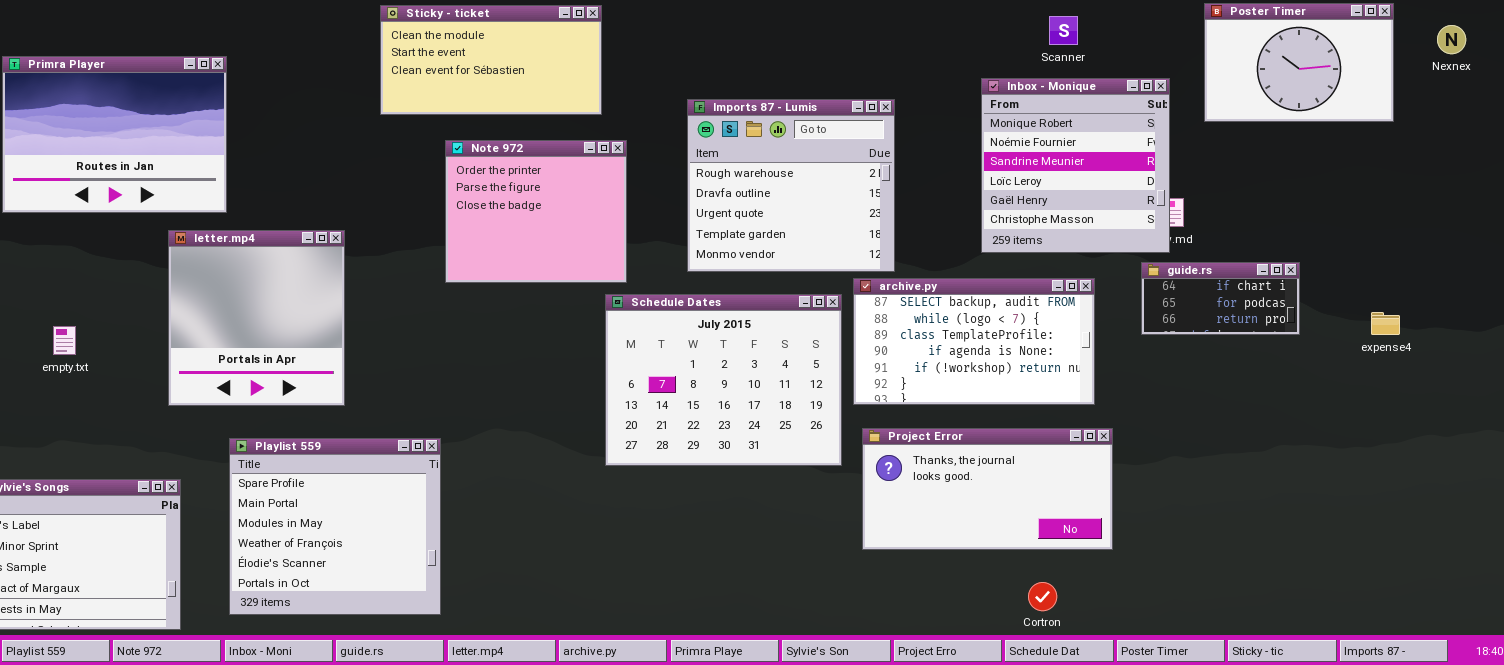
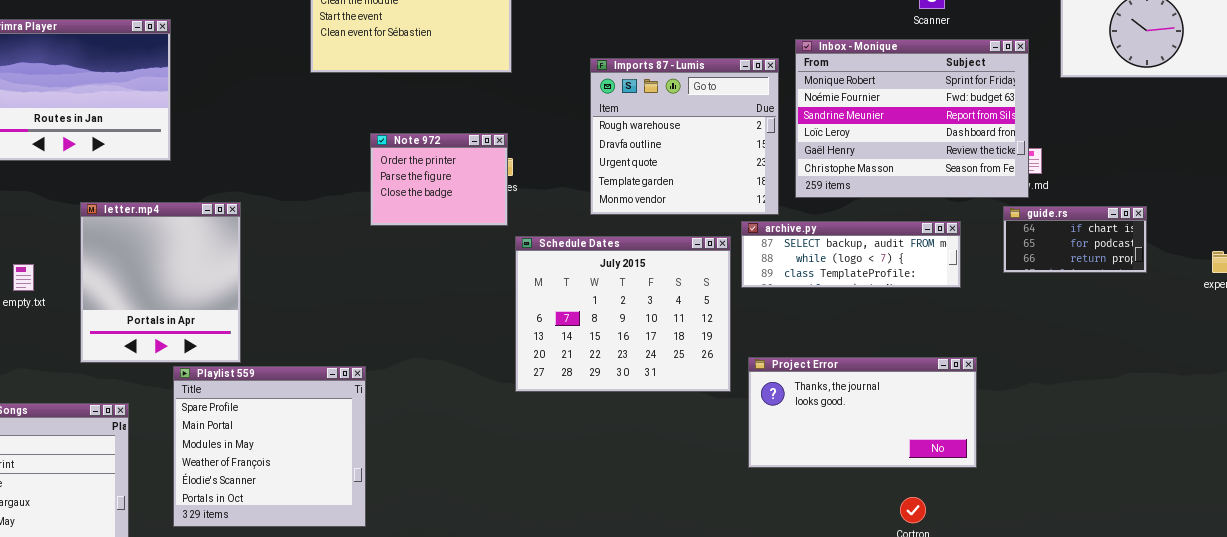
Inbox - Monique: [981,78,1170,253] -> [795,39,1029,198], resized
Note 972: [445,140,627,283] -> [370,133,508,226], resized
letter.mp4: [168,230,345,406] -> [80,202,241,363], moved
archive.py: [853,278,1095,405] -> [741,221,961,288], resized

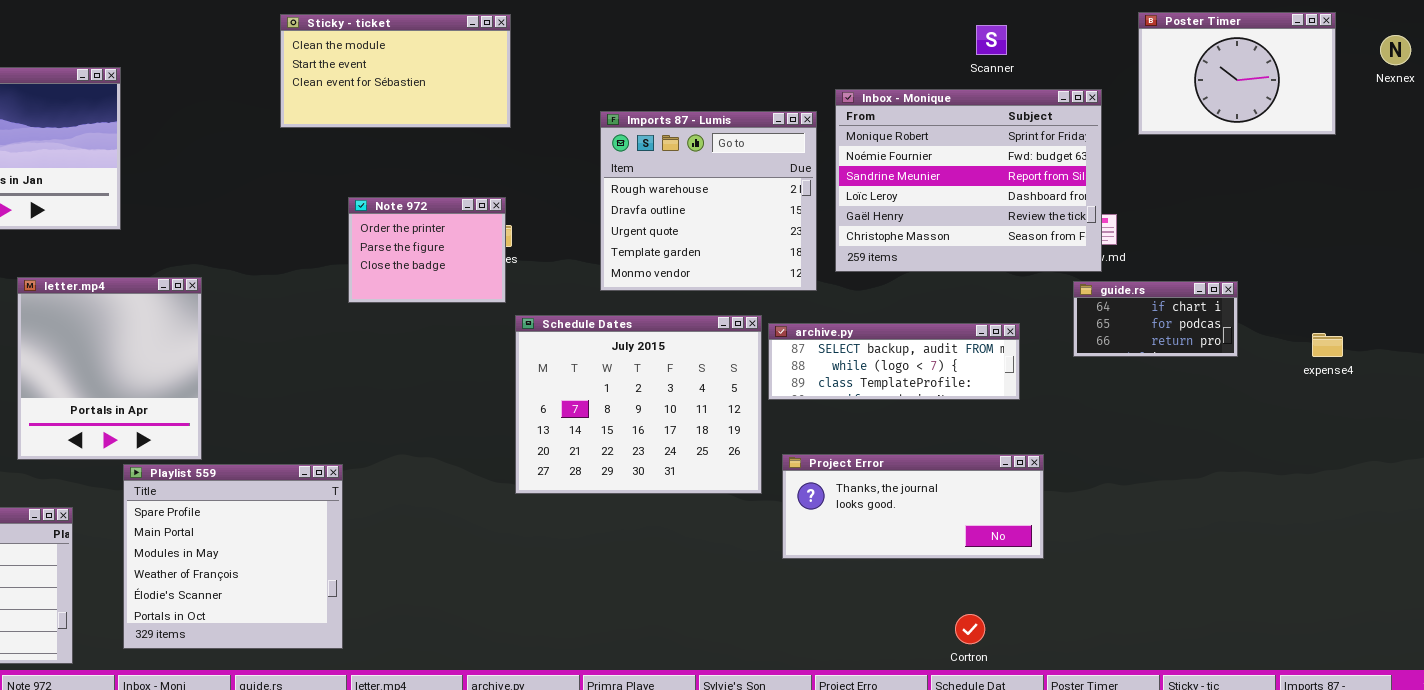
archive.py: [741,221,961,288] -> [768,323,1020,400], moved
Project Error: [748,357,977,468] -> [782,454,1044,559], resized

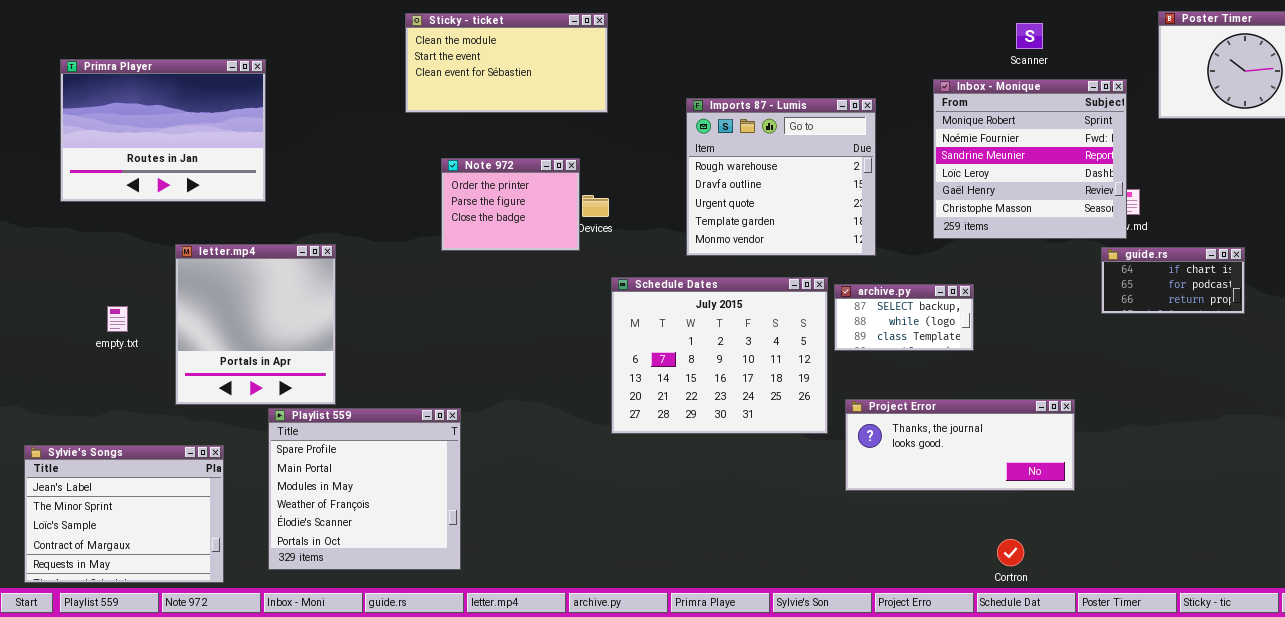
Inbox - Monique: [835,89,1102,272] -> [933,79,1127,239], resized
Note 972: [348,197,506,303] -> [441,158,580,251], moved
archive.py: [768,323,1020,400] -> [834,284,974,351], resized

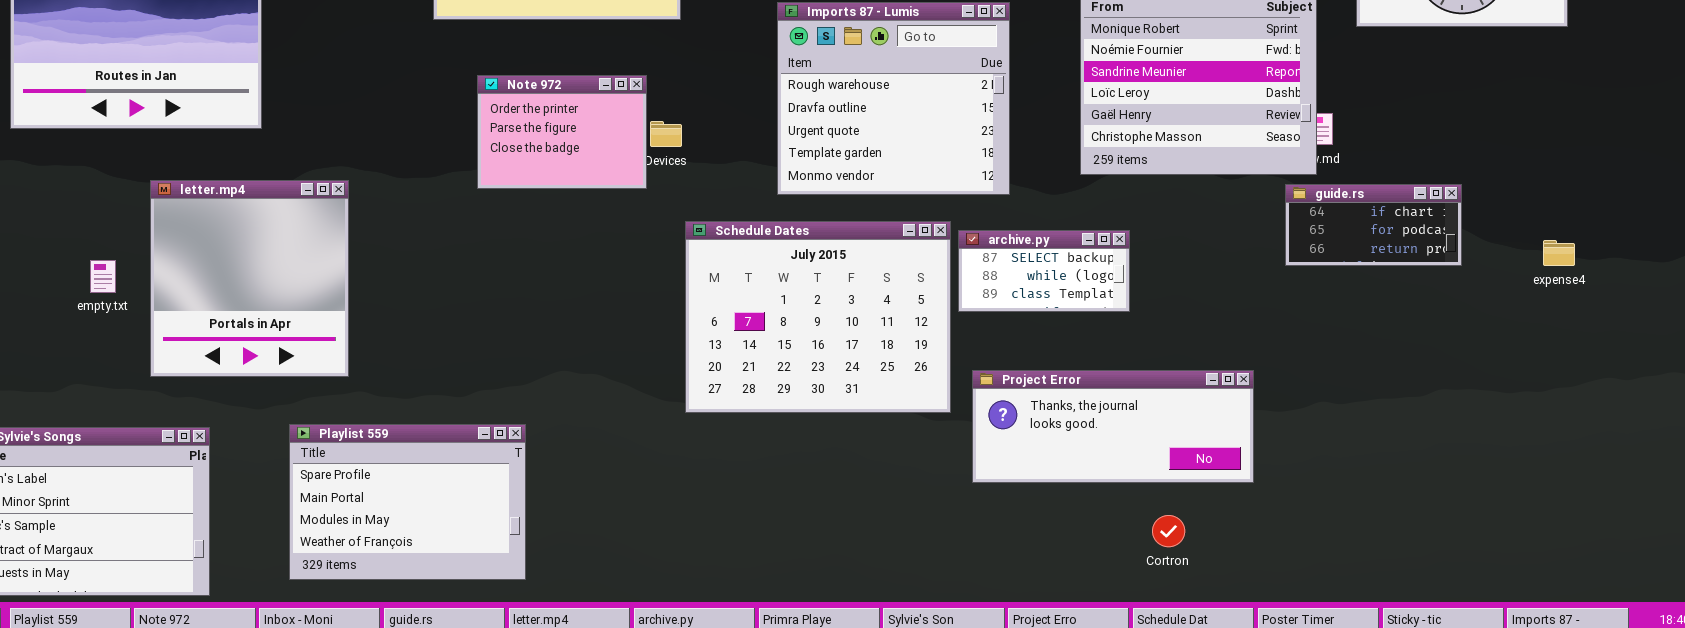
empty.txt: [107,306,128,332] -> [90,260,116,293], moved
Playlist 559: [268,408,461,570] -> [289,424,526,580], moved, resized
Cortron: [997,539,1024,566] -> [1152,515,1185,547], moved

